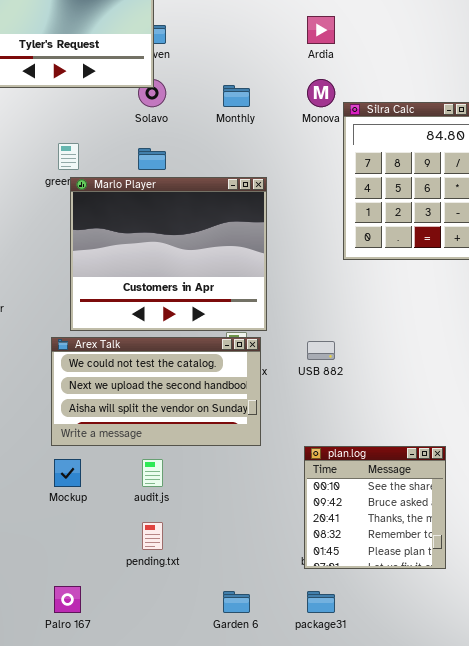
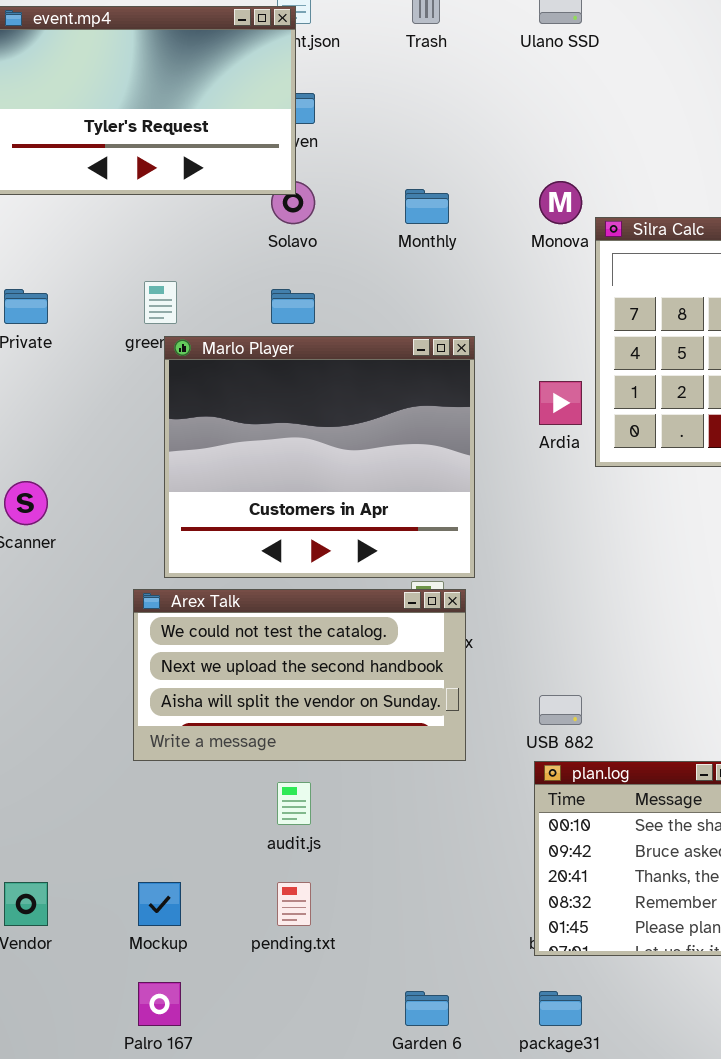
Ardia: [307,16,335,44] -> [539,381,582,425], moved
USB 882: [307,341,335,360] -> [539,695,582,725], moved
Mockup: [54,459,81,487] -> [138,882,181,926], moved

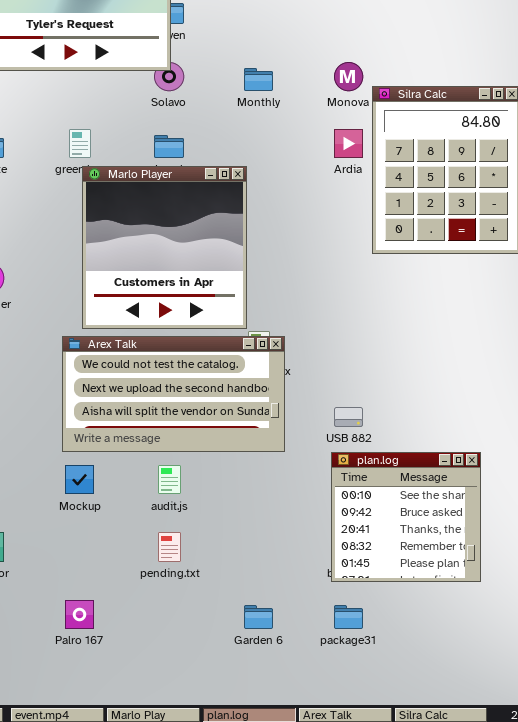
Marlo Player: [164,336,475,578] -> [82,166,247,329], resized
Ardia: [539,381,582,425] -> [334,129,363,158], moved
Mockup: [138,882,181,926] -> [65,465,94,494], moved

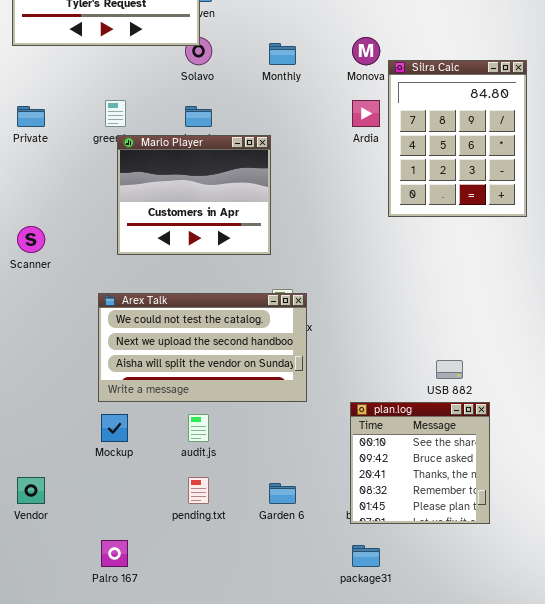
Marlo Player: [82,166,247,329] -> [117,135,271,255], resized
USB 882: [334,407,363,427] -> [436,360,463,379], moved
Garden 6: [244,605,273,629] -> [269,483,296,504], moved

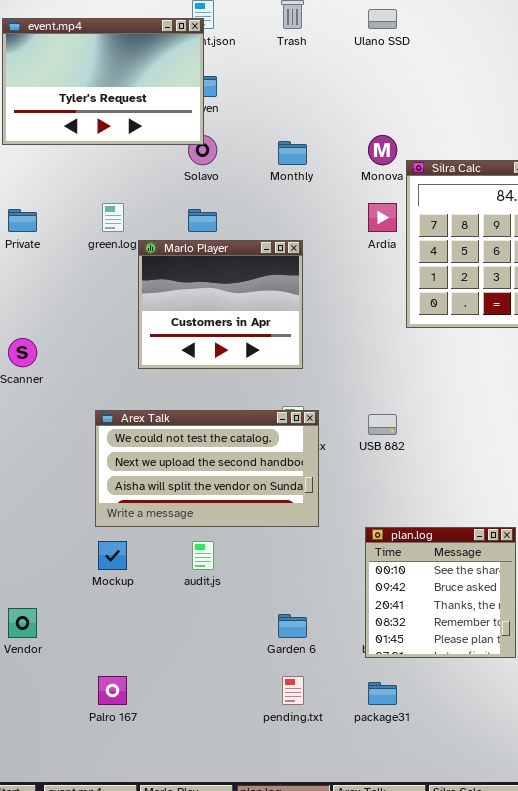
Marlo Player: [117,135,271,255] -> [138,240,303,369], moved
USB 882: [436,360,463,379] -> [368,414,397,435], moved
pending.txt: [188,477,209,504] -> [282,676,304,705], moved

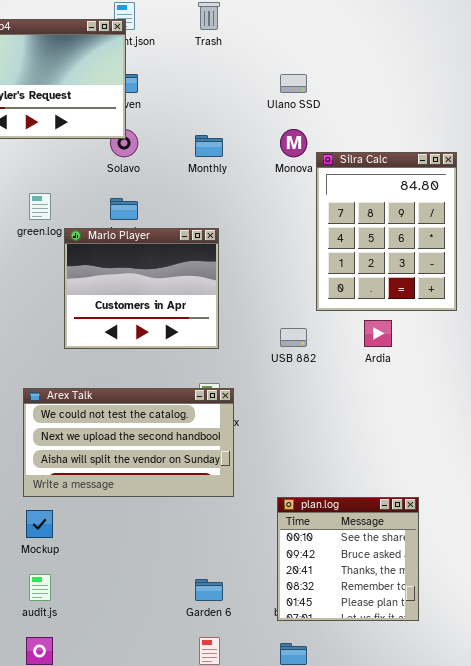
Ulano SSD: [368,9,397,29] -> [280,74,307,93], moved
Ardia: [368,203,397,232] -> [364,320,392,347], moved
USB 882: [368,414,397,435] -> [280,328,307,347], moved
audit.js: [192,541,214,570] -> [29,574,51,601], moved

